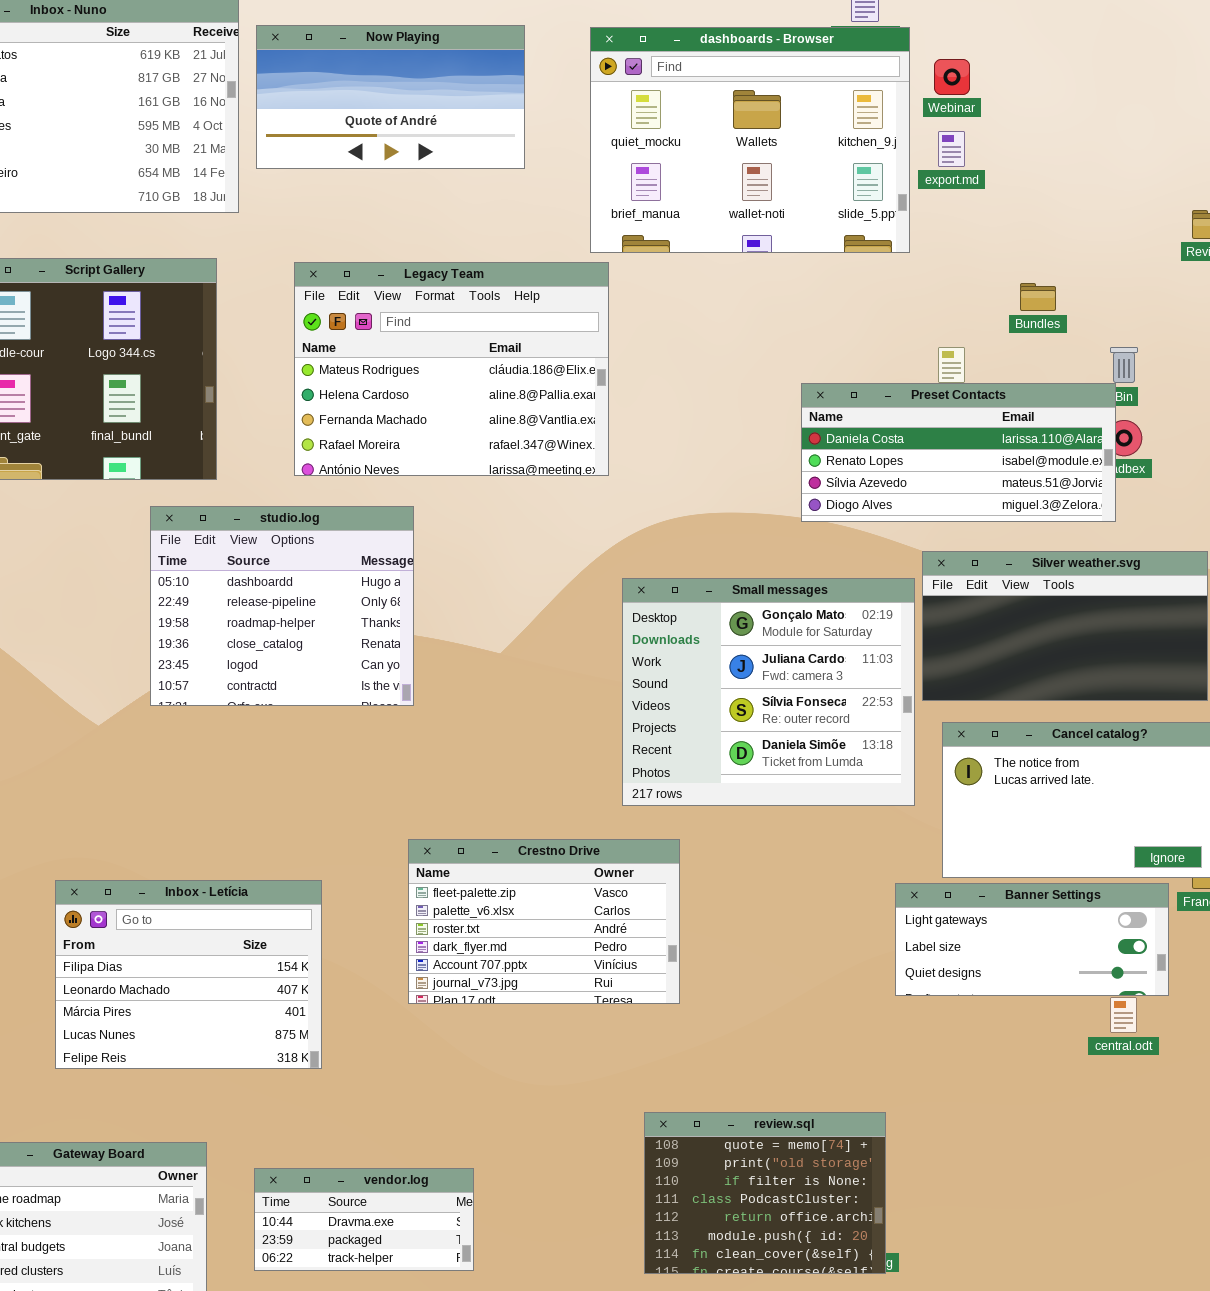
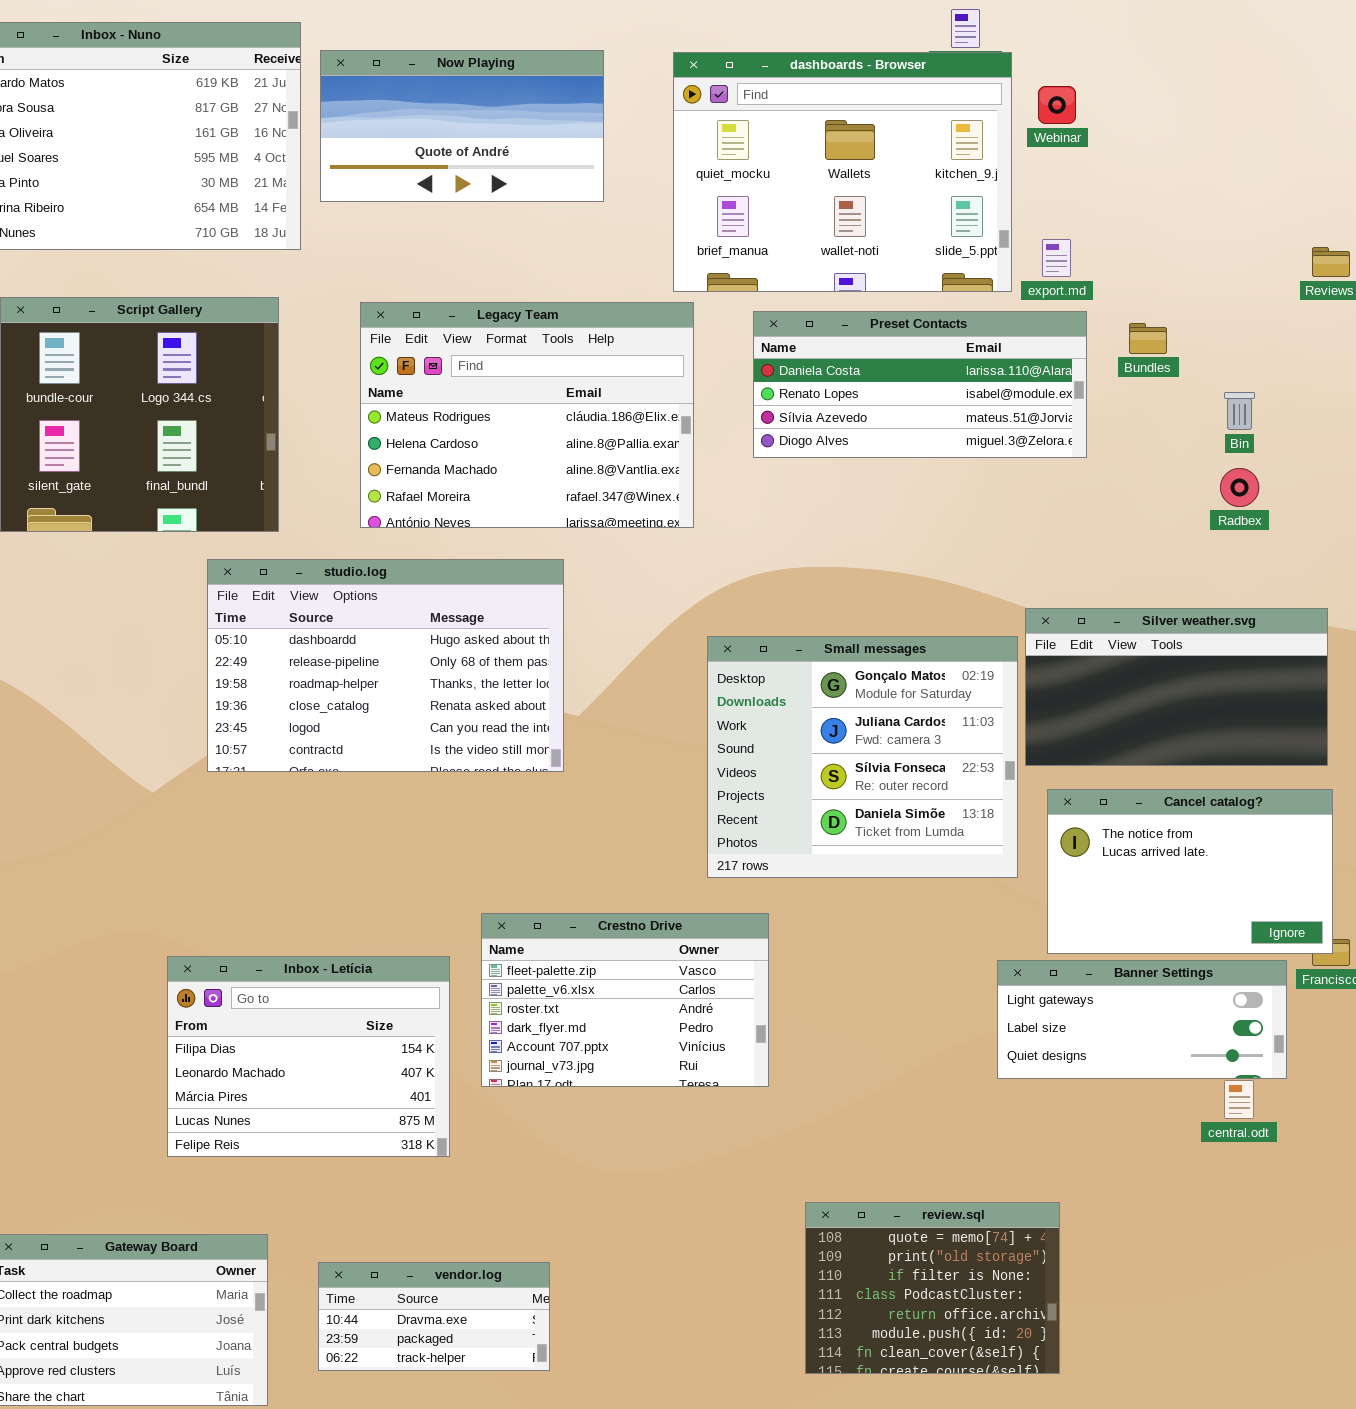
export.md: [938,131,965,167] -> [1042,239,1071,277], moved
Preset Contacts: [801,383,1116,522] -> [753,311,1087,458], moved
studio.log: [150,506,414,706] -> [207,559,564,772], resized
Inbox - Letícia: [55,880,322,1069] -> [167,956,450,1157], moved
review.sql: [644,1112,886,1274] -> [805,1202,1060,1374], moved

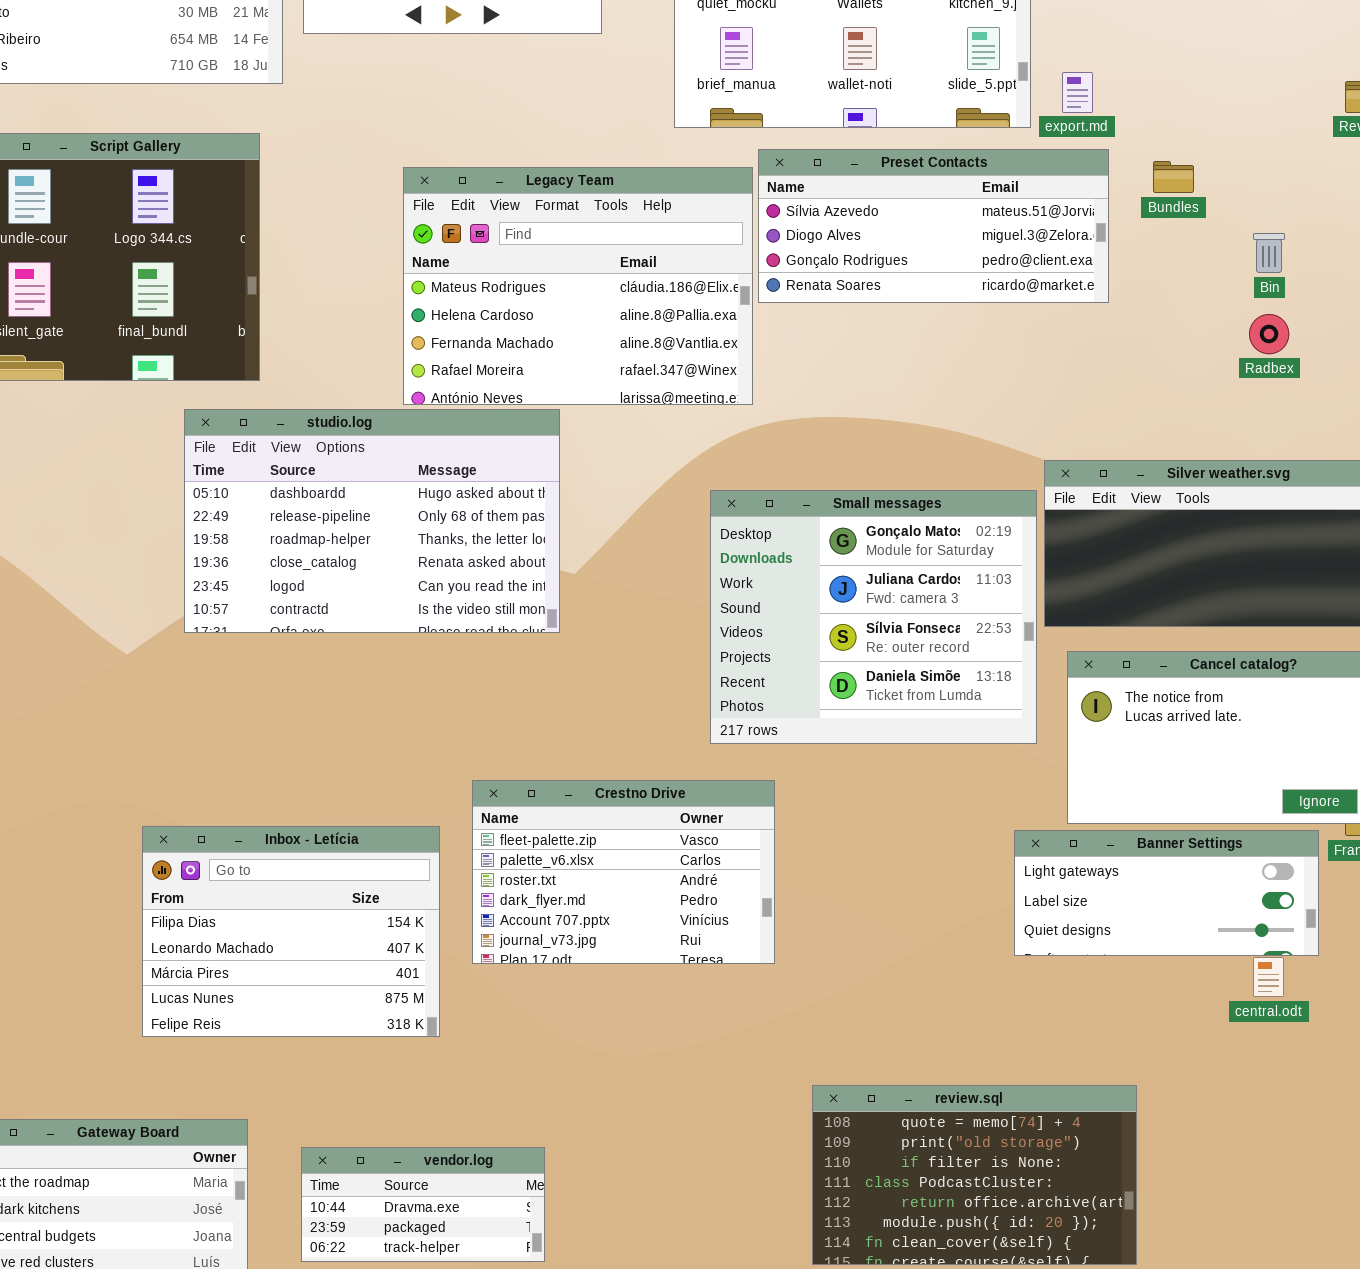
Legacy Team: [360,302,694,528] -> [403,167,753,405], moved
Preset Contacts: [753,311,1087,458] -> [758,149,1109,303], scrolled down 2 rows
review.sql: [805,1202,1060,1374] -> [812,1085,1137,1265], resized

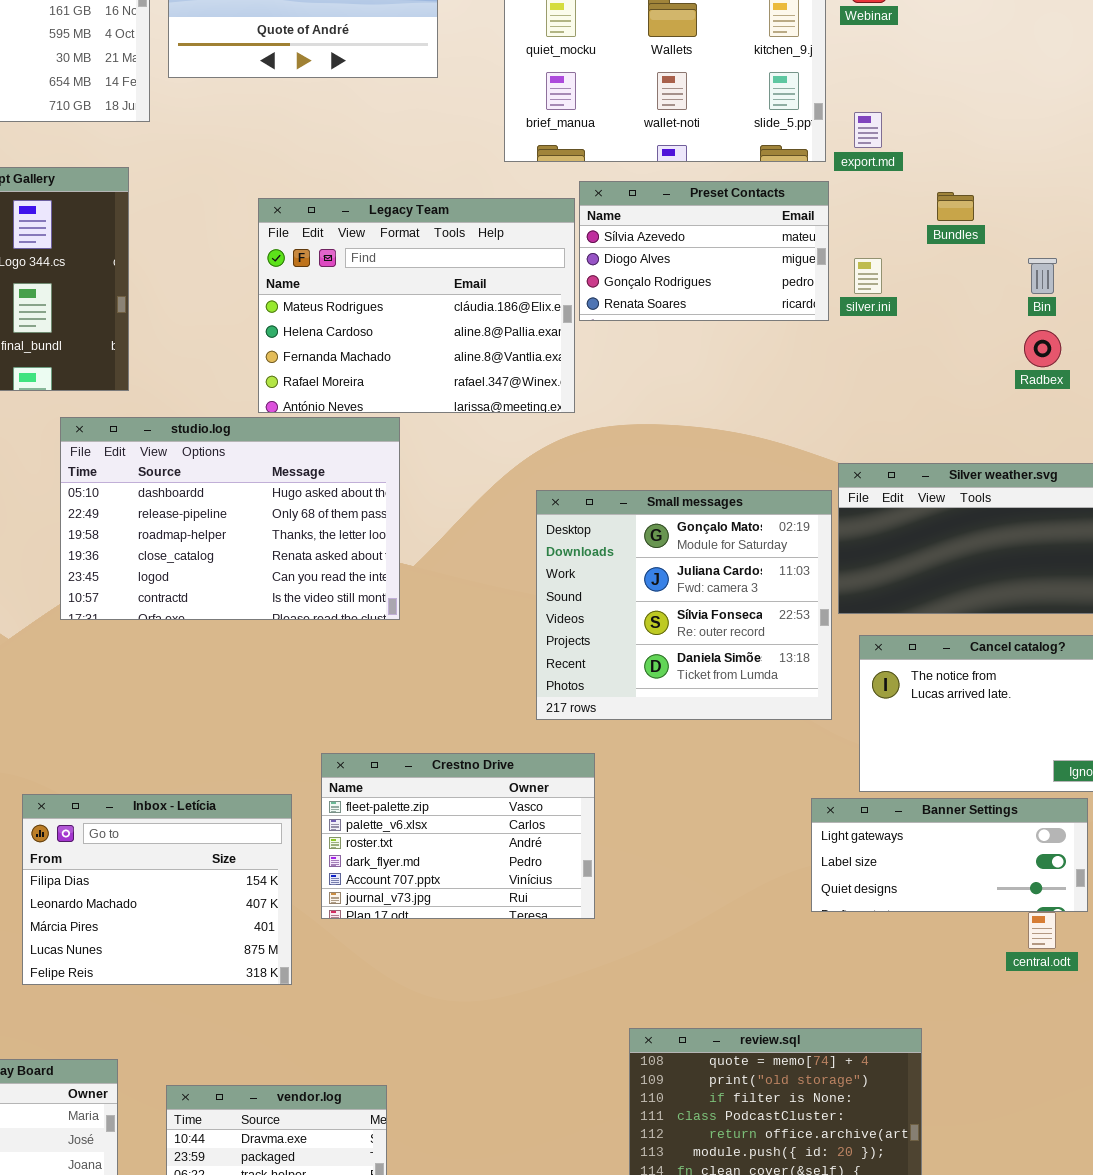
Preset Contacts: [758,149,1109,303] -> [579,181,829,321], resized

